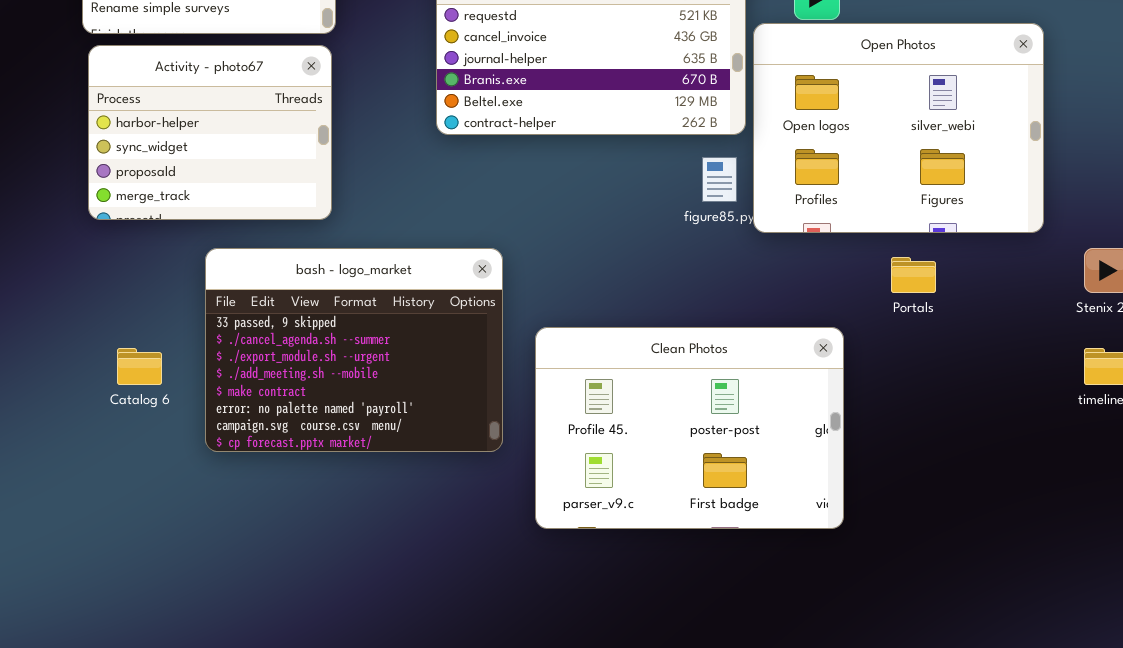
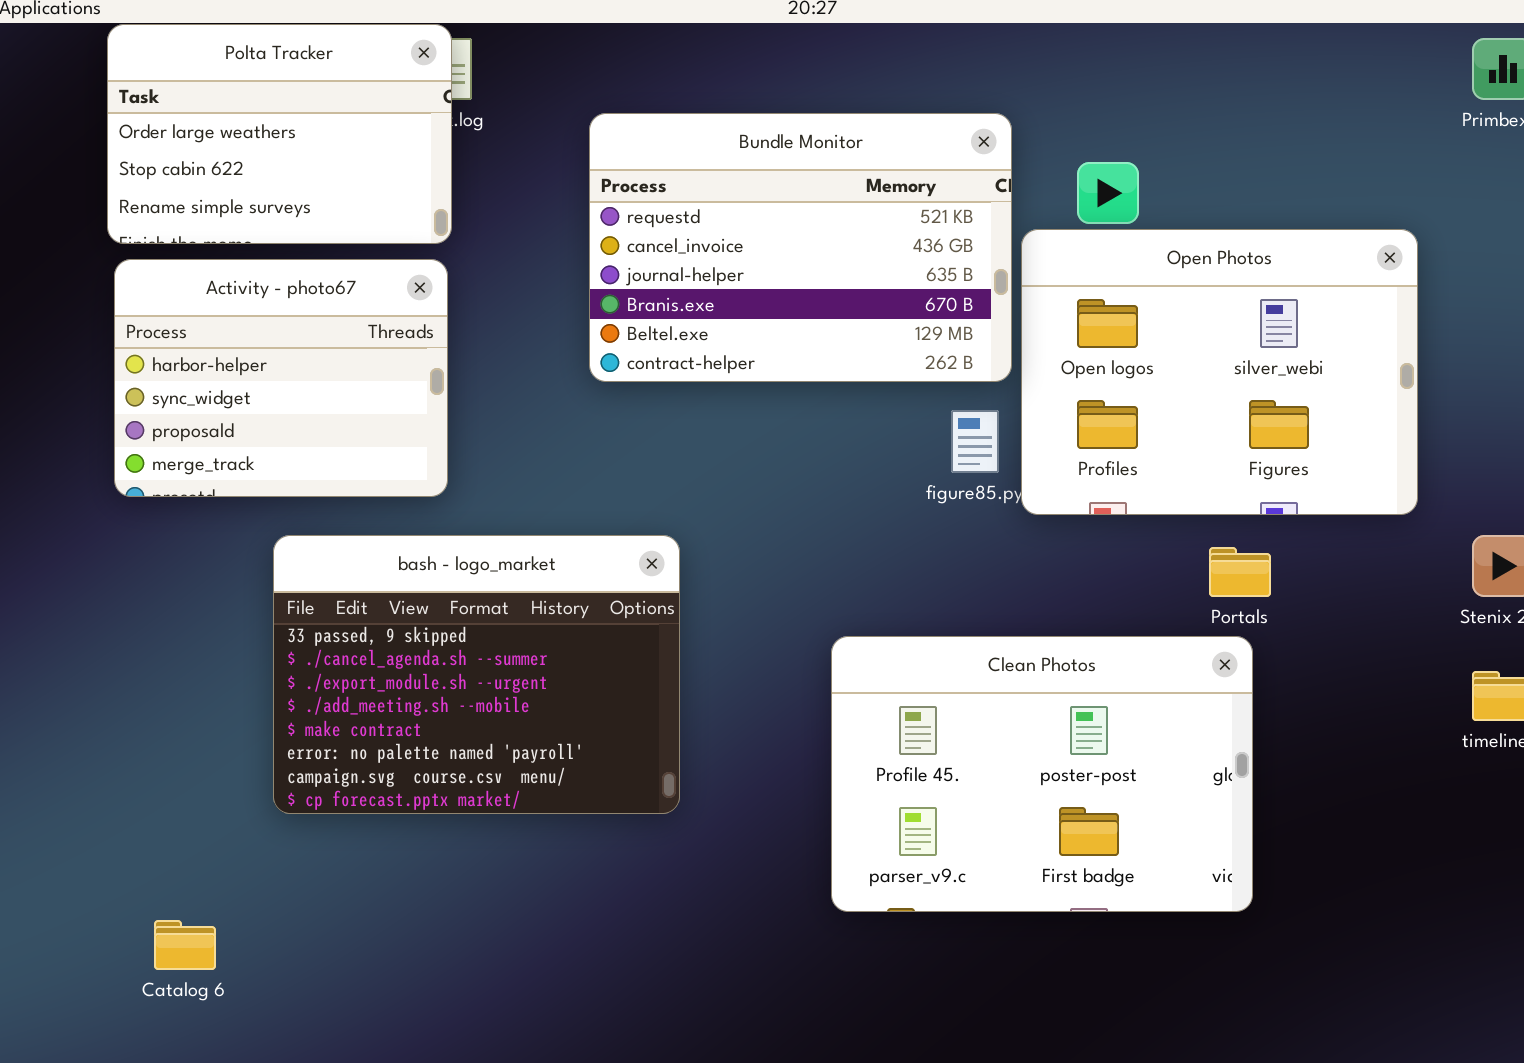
Clean Photos: [535,327,844,529] -> [831,636,1253,912], moved
Catalog 6: [117,348,162,385] -> [154,920,216,970], moved

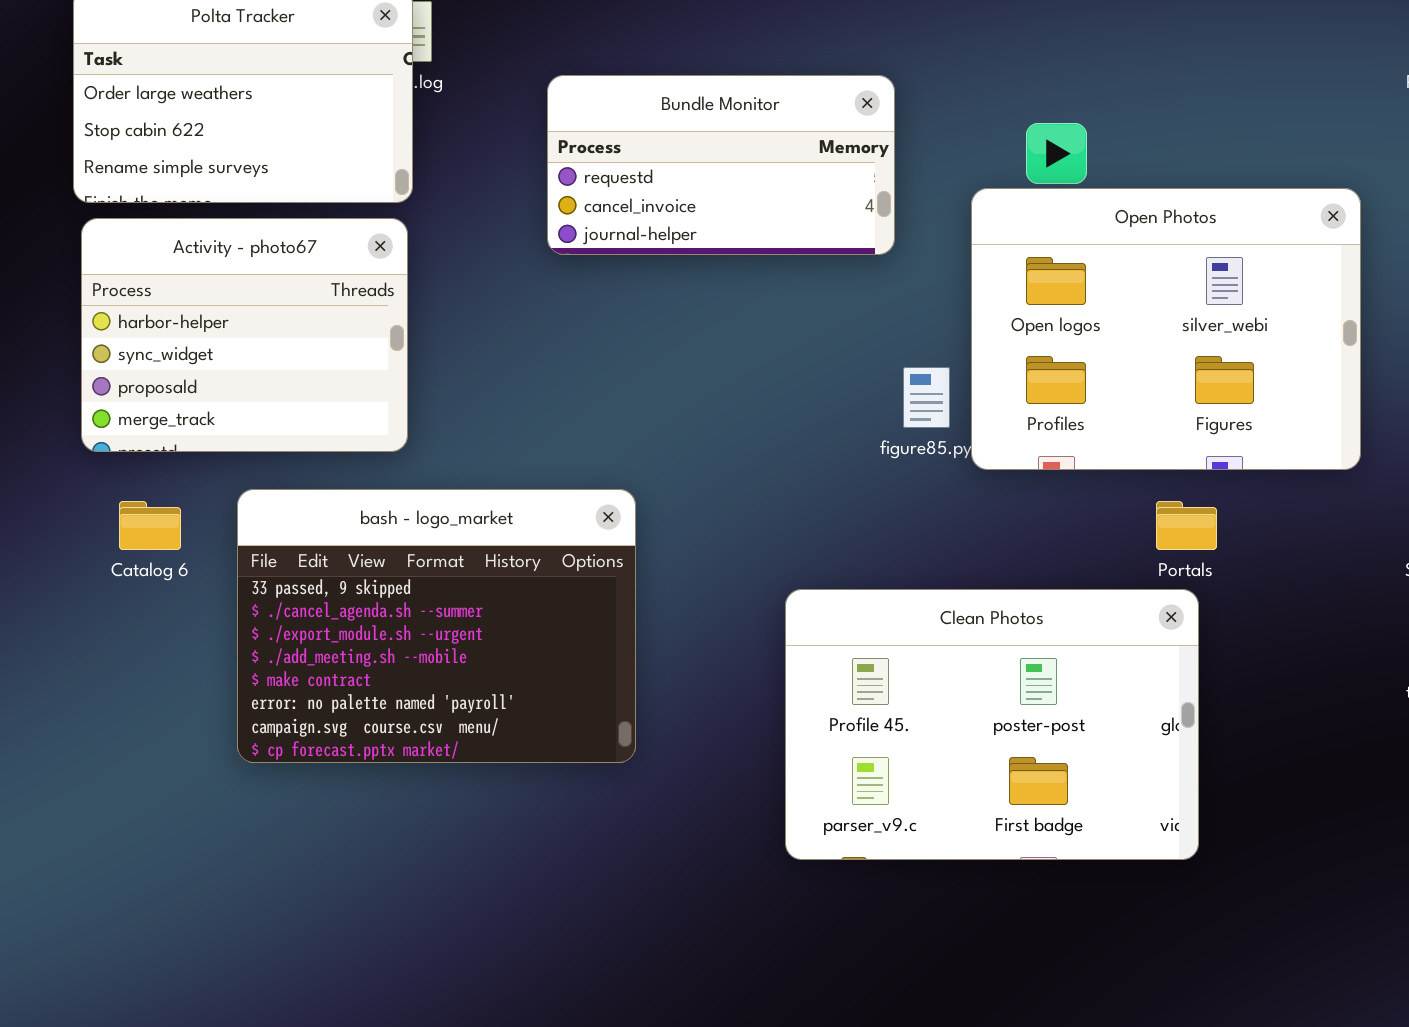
Bundle Monitor: [589,113,1012,382] -> [547,75,895,255], resized
Catalog 6: [154,920,216,970] -> [119,501,181,550], moved

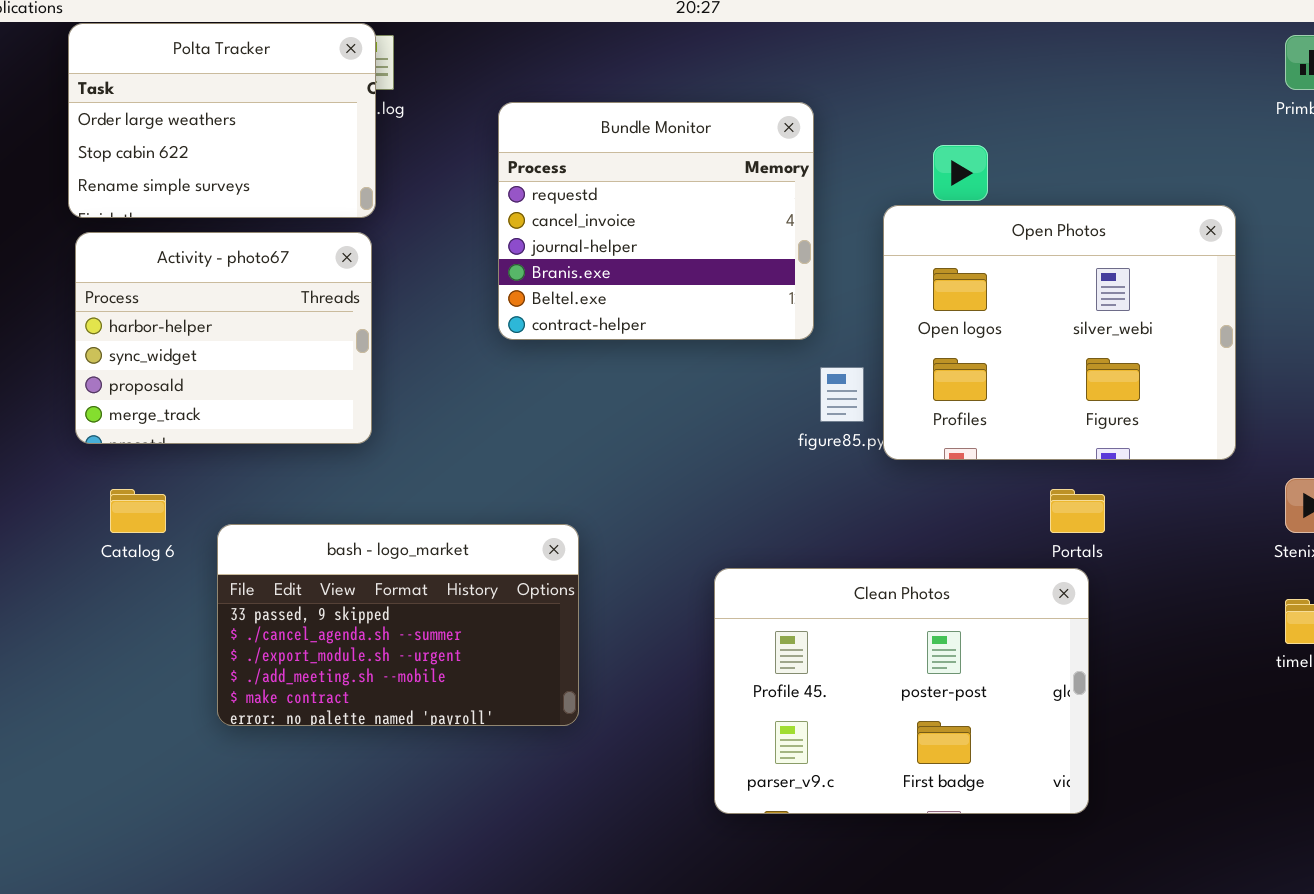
Bundle Monitor: [547,75,895,255] -> [498,102,814,340], resized
bash - logo_market: [237,489,636,763] -> [217,524,579,726], resized

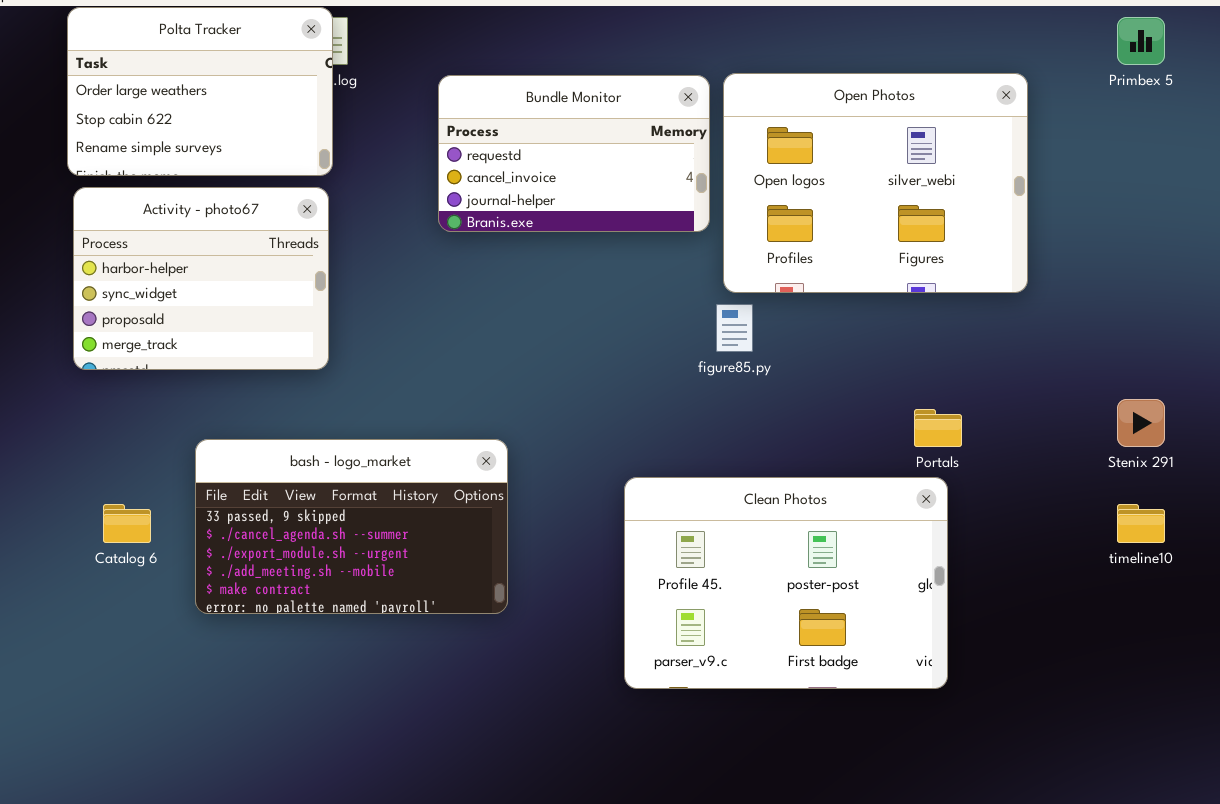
Bundle Monitor: [498,102,814,340] -> [438,75,710,232], resized
Open Photos: [883,205,1236,460] -> [723,73,1028,293], moved
Catalog 6: [110,489,166,533] -> [103,504,151,543], moved

